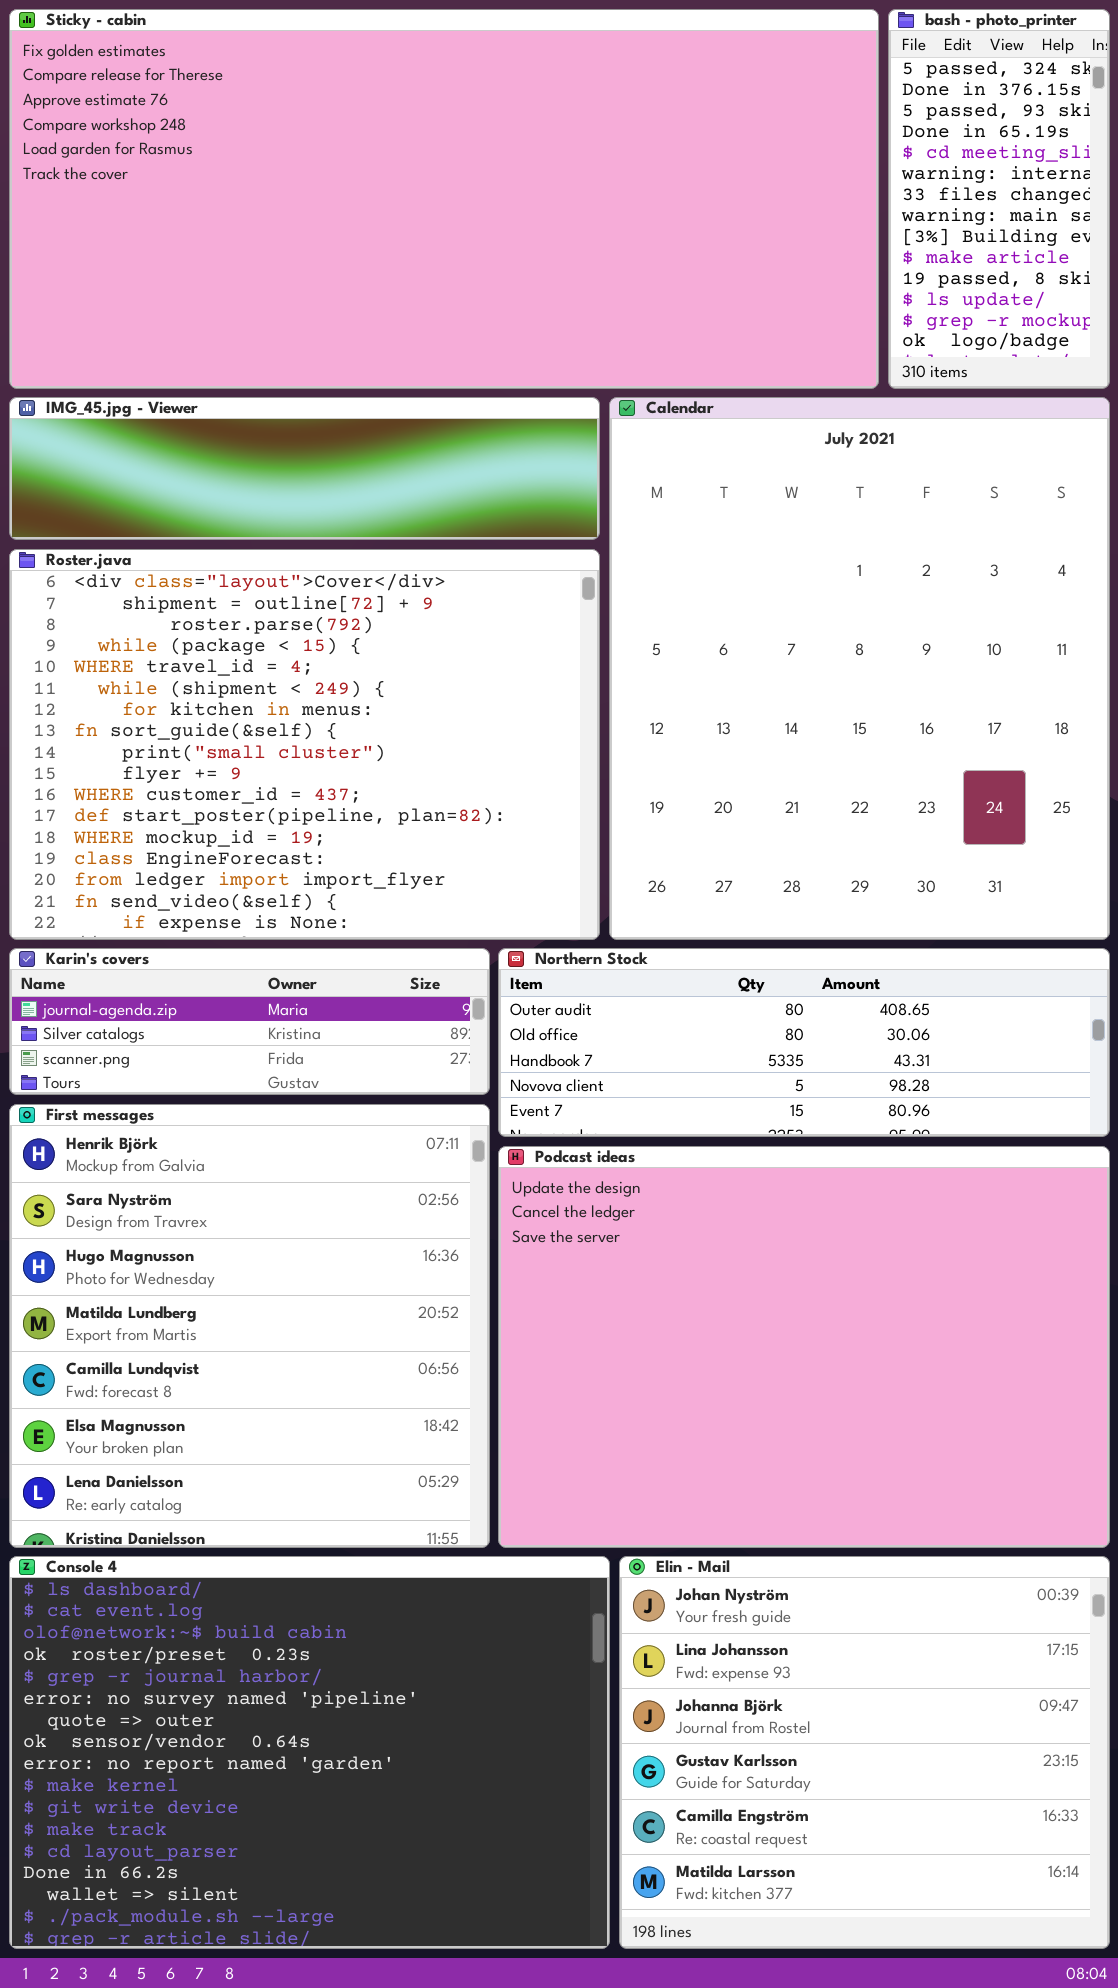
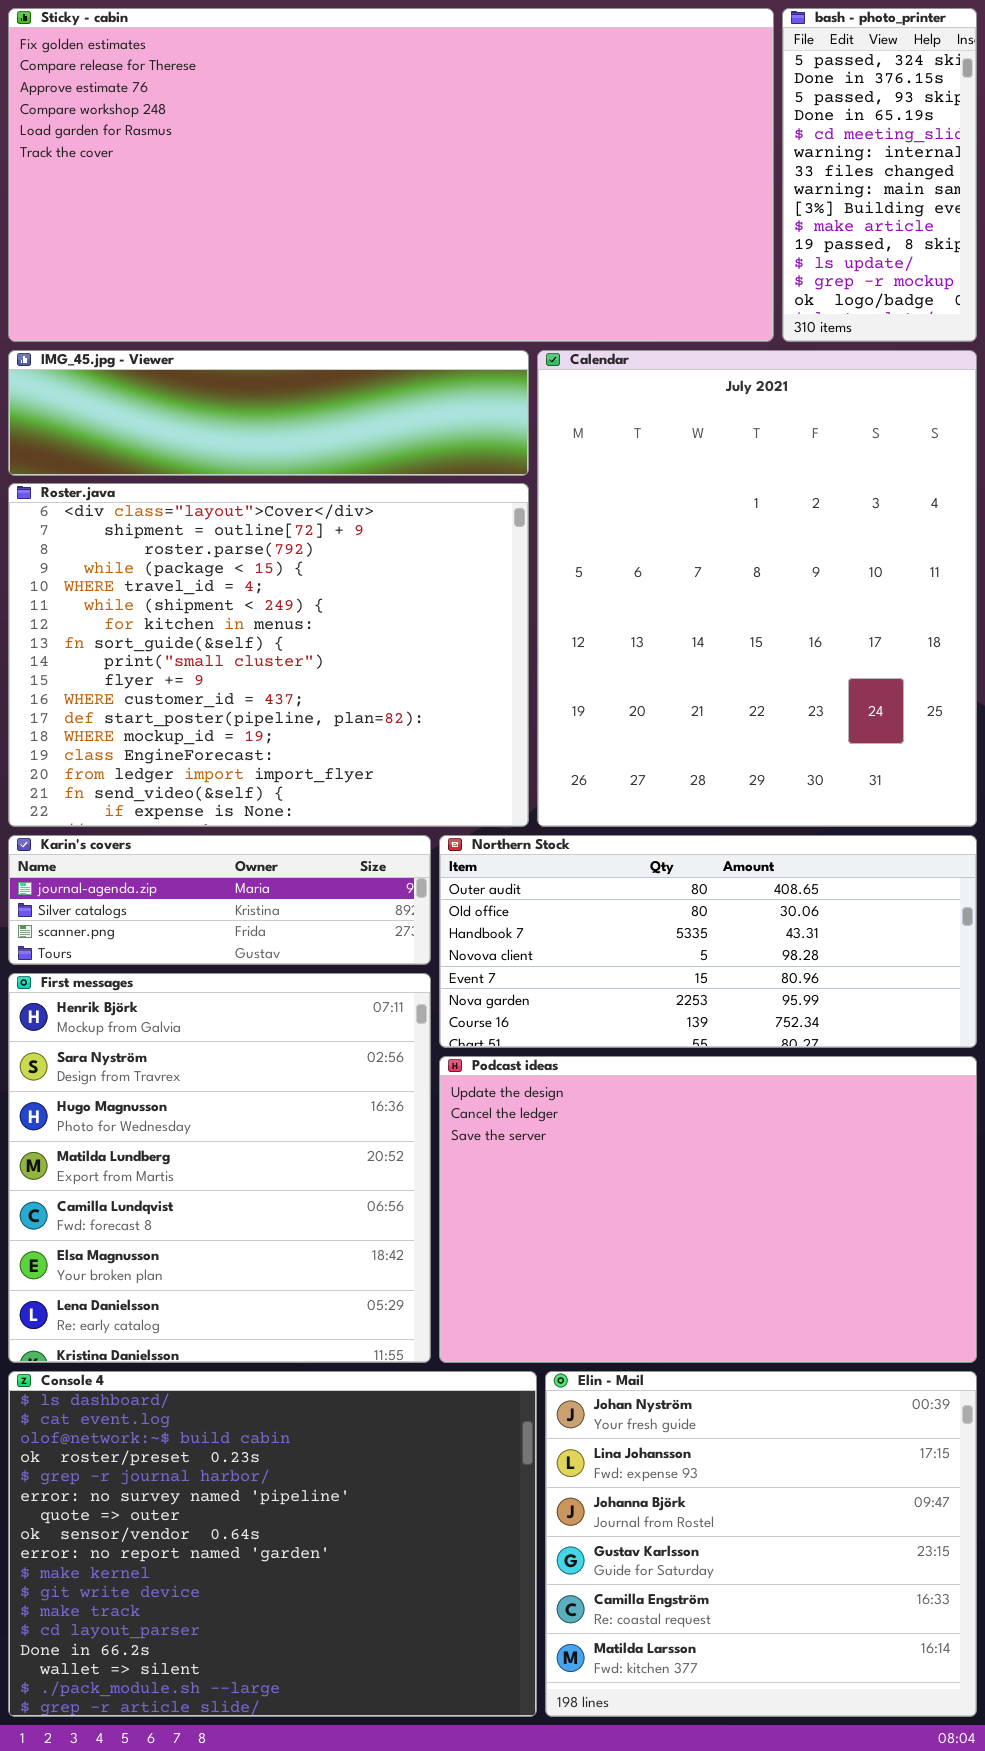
Northern Stock: [498,948,1110,1137] -> [439,835,977,1048], resized
Podcast ideas: [498,1146,1110,1548] -> [439,1056,977,1363], resized

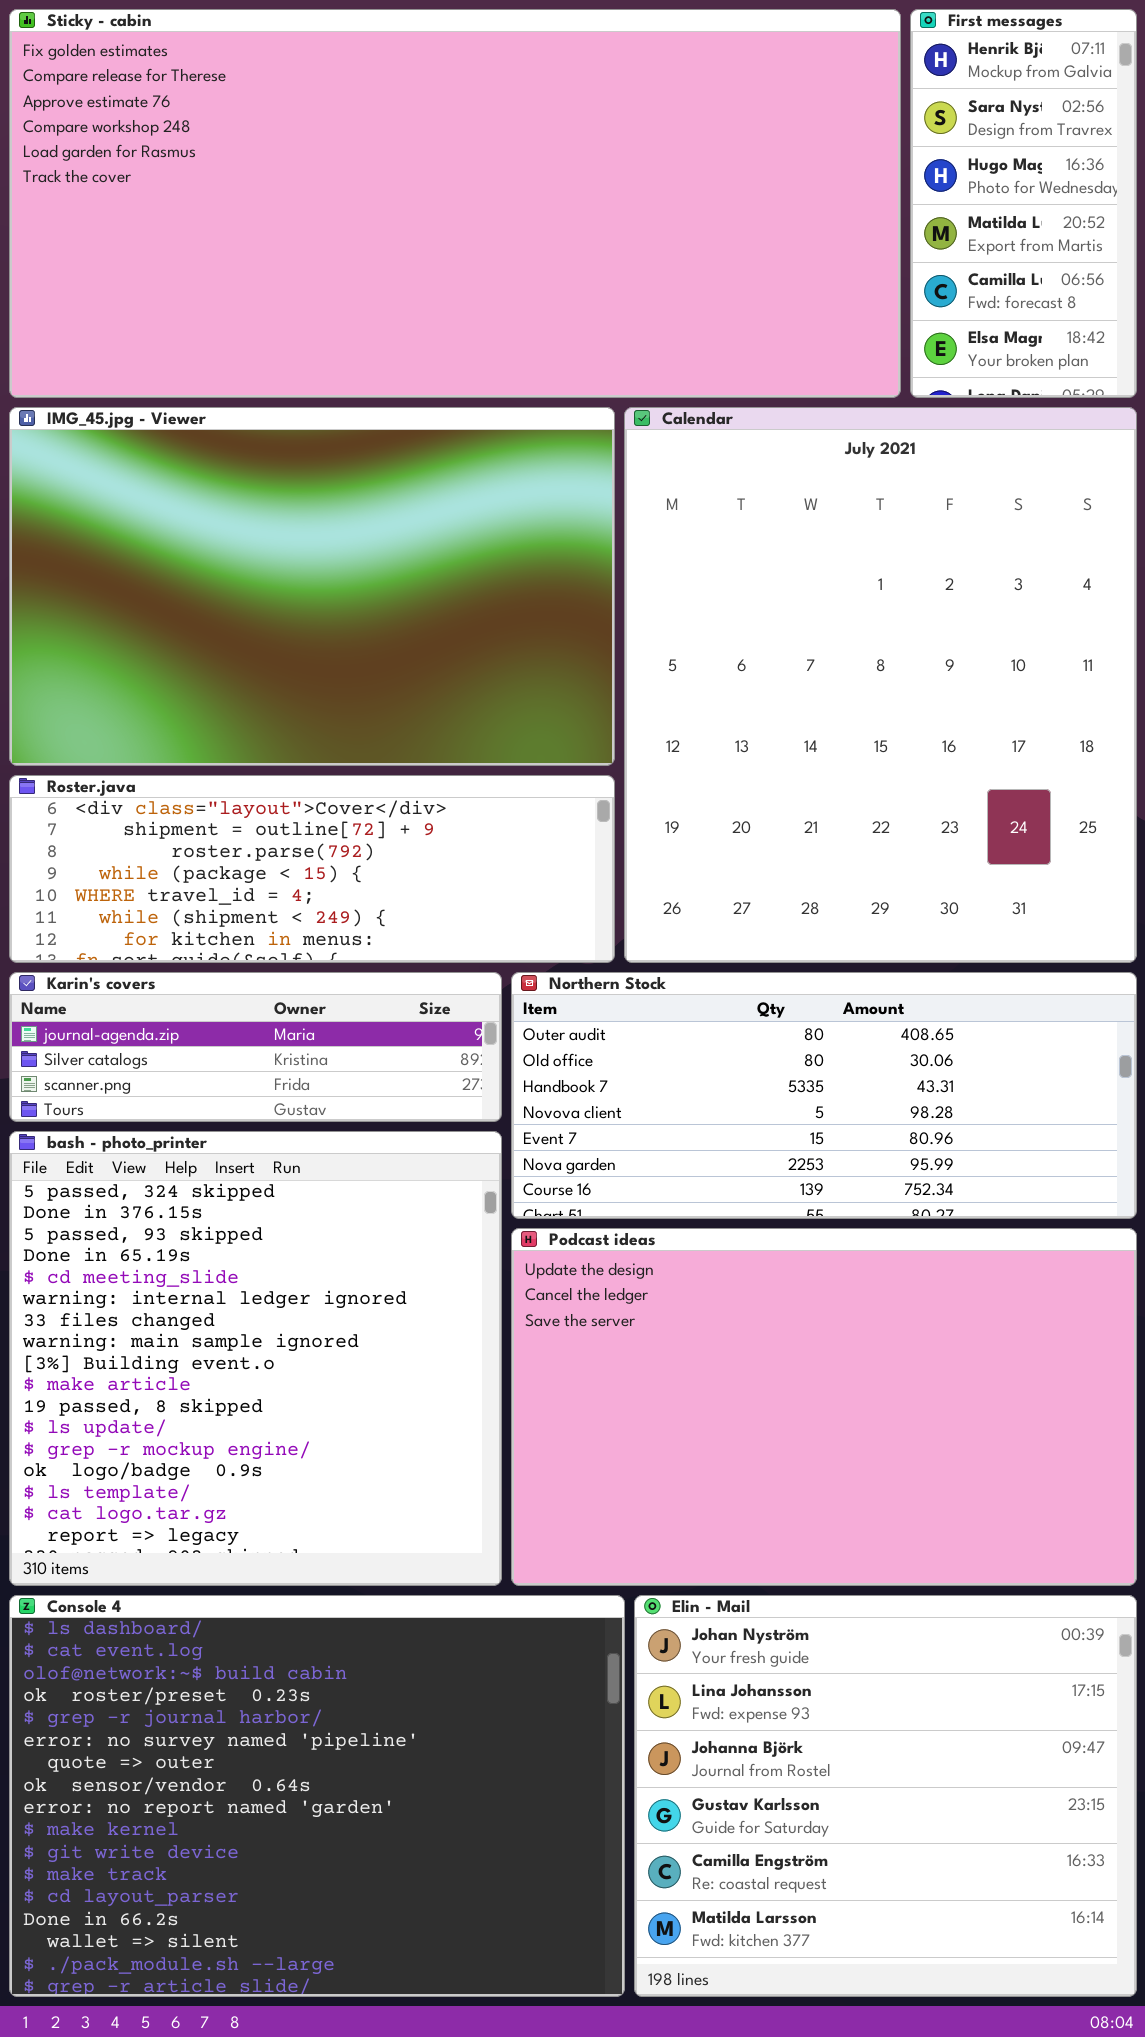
bash - photo_printer: [782,8,977,342] -> [9,1131,502,1586], moved, resized
IMG_45.jpg - Viewer: [8,350,529,476] -> [9,407,615,766], resized
Roster.java: [8,483,529,827] -> [9,775,615,963], resized
First messages: [8,973,431,1363] -> [910,9,1137,398], moved, resized

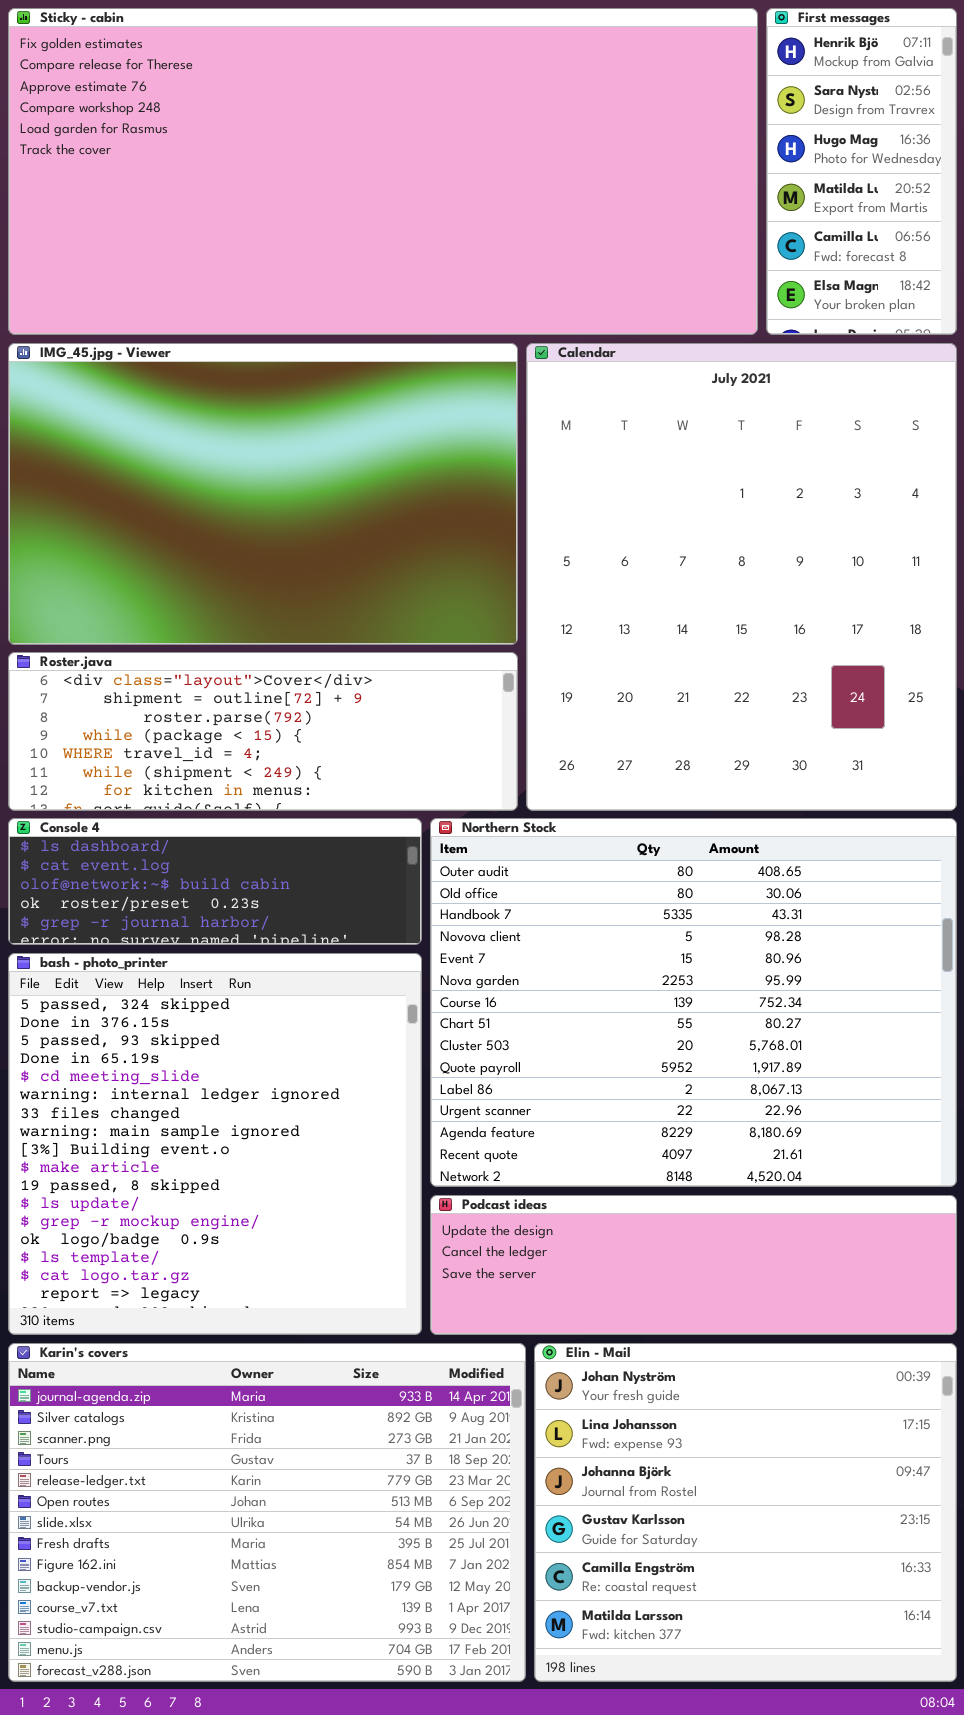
Karin's covers: [9,972,502,1122] -> [8,1343,526,1682], moved, resized
Northern Stock: [511,972,1137,1219] -> [430,818,957,1187], resized
Podcast ideas: [511,1228,1137,1586] -> [430,1195,957,1335], resized
Console 4: [9,1595,625,1997] -> [8,818,422,945], moved, resized

